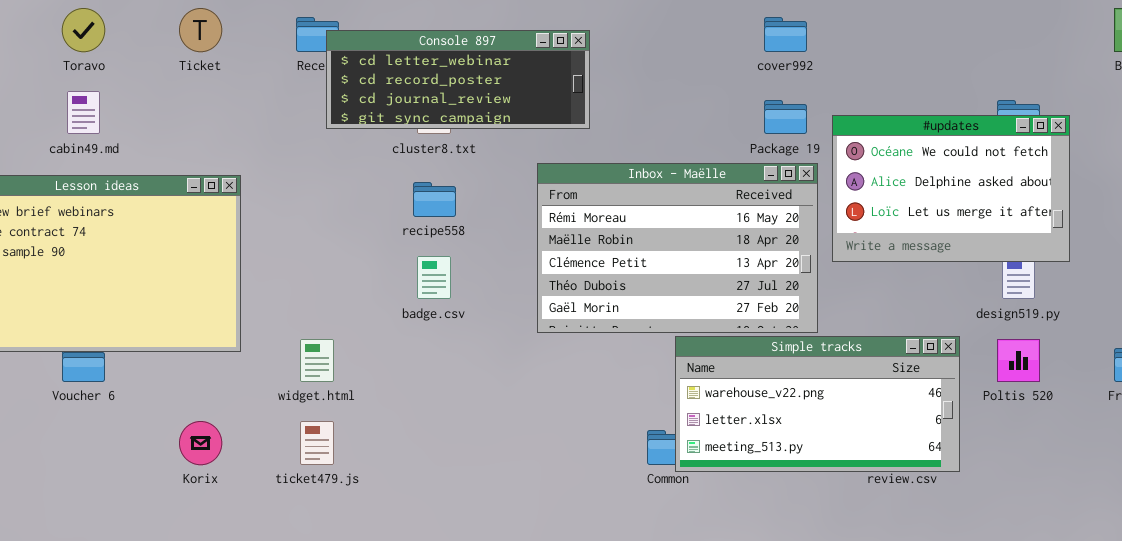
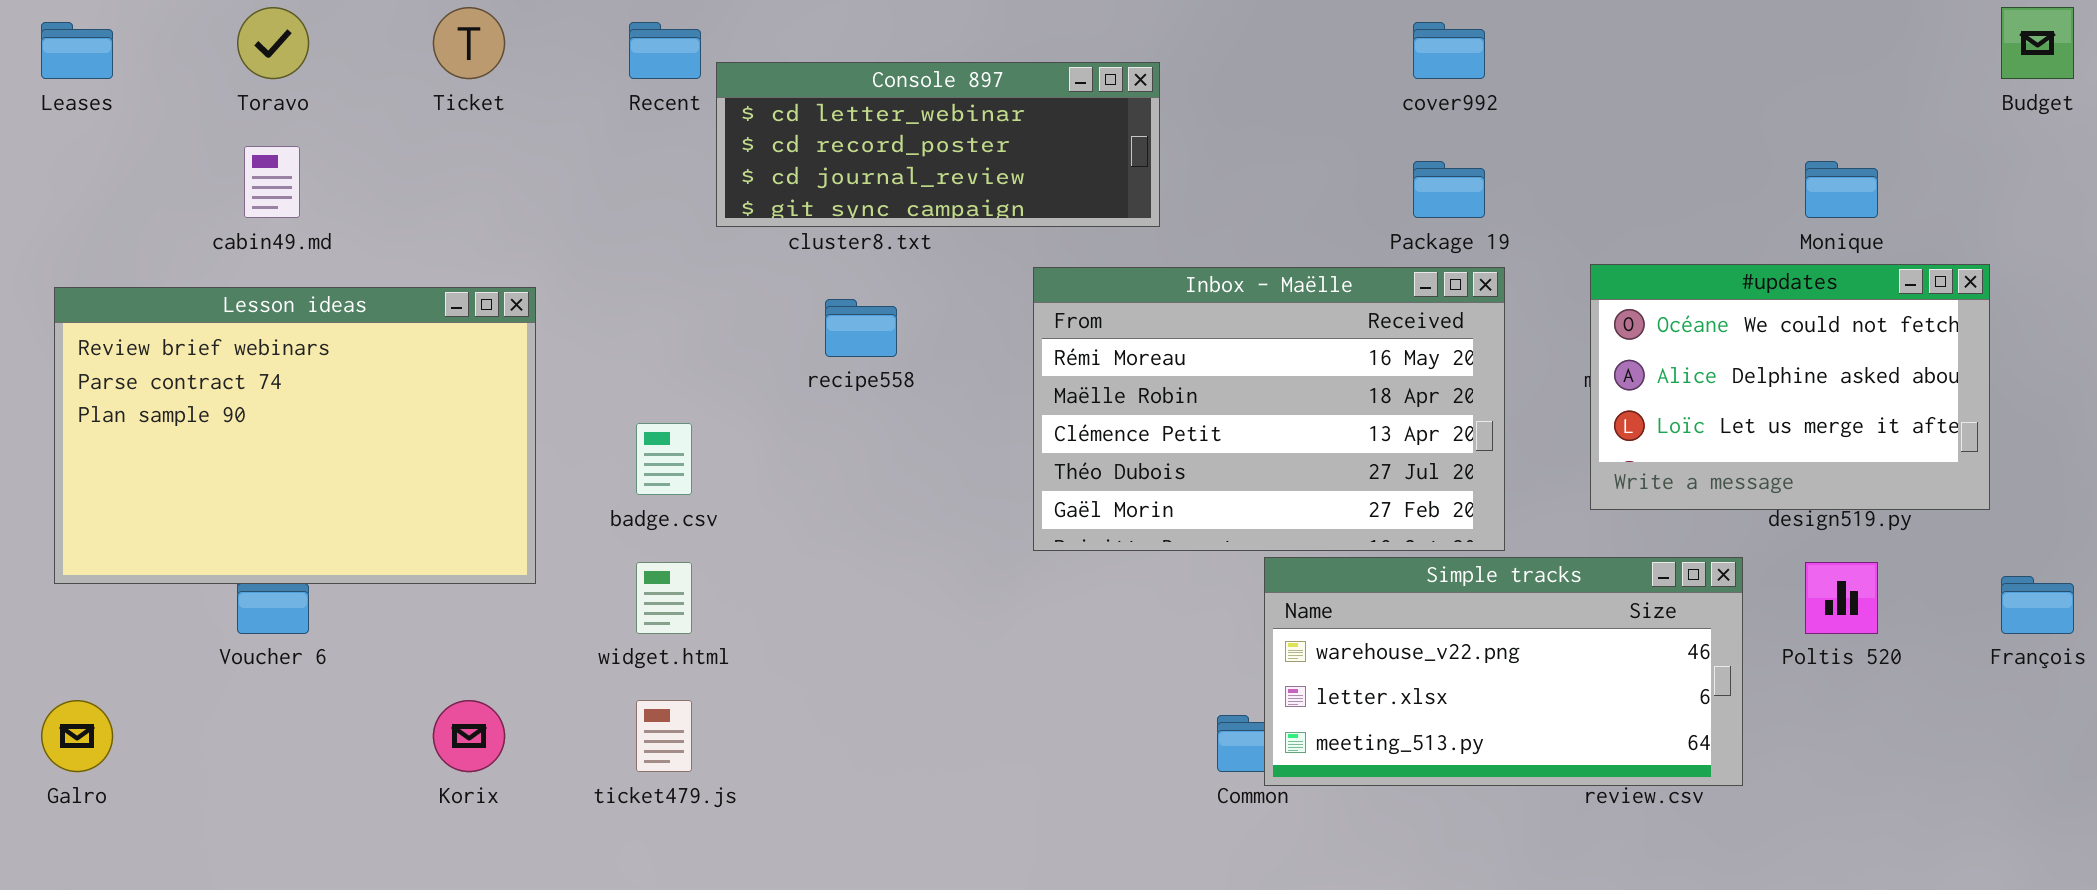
Console 897: [326,30,590,129] -> [716,62,1160,227], moved
#updates: [832,115,1070,262] -> [1590,264,1990,510], moved
badge.csv: [417,256,451,299] -> [636,423,692,495], moved

